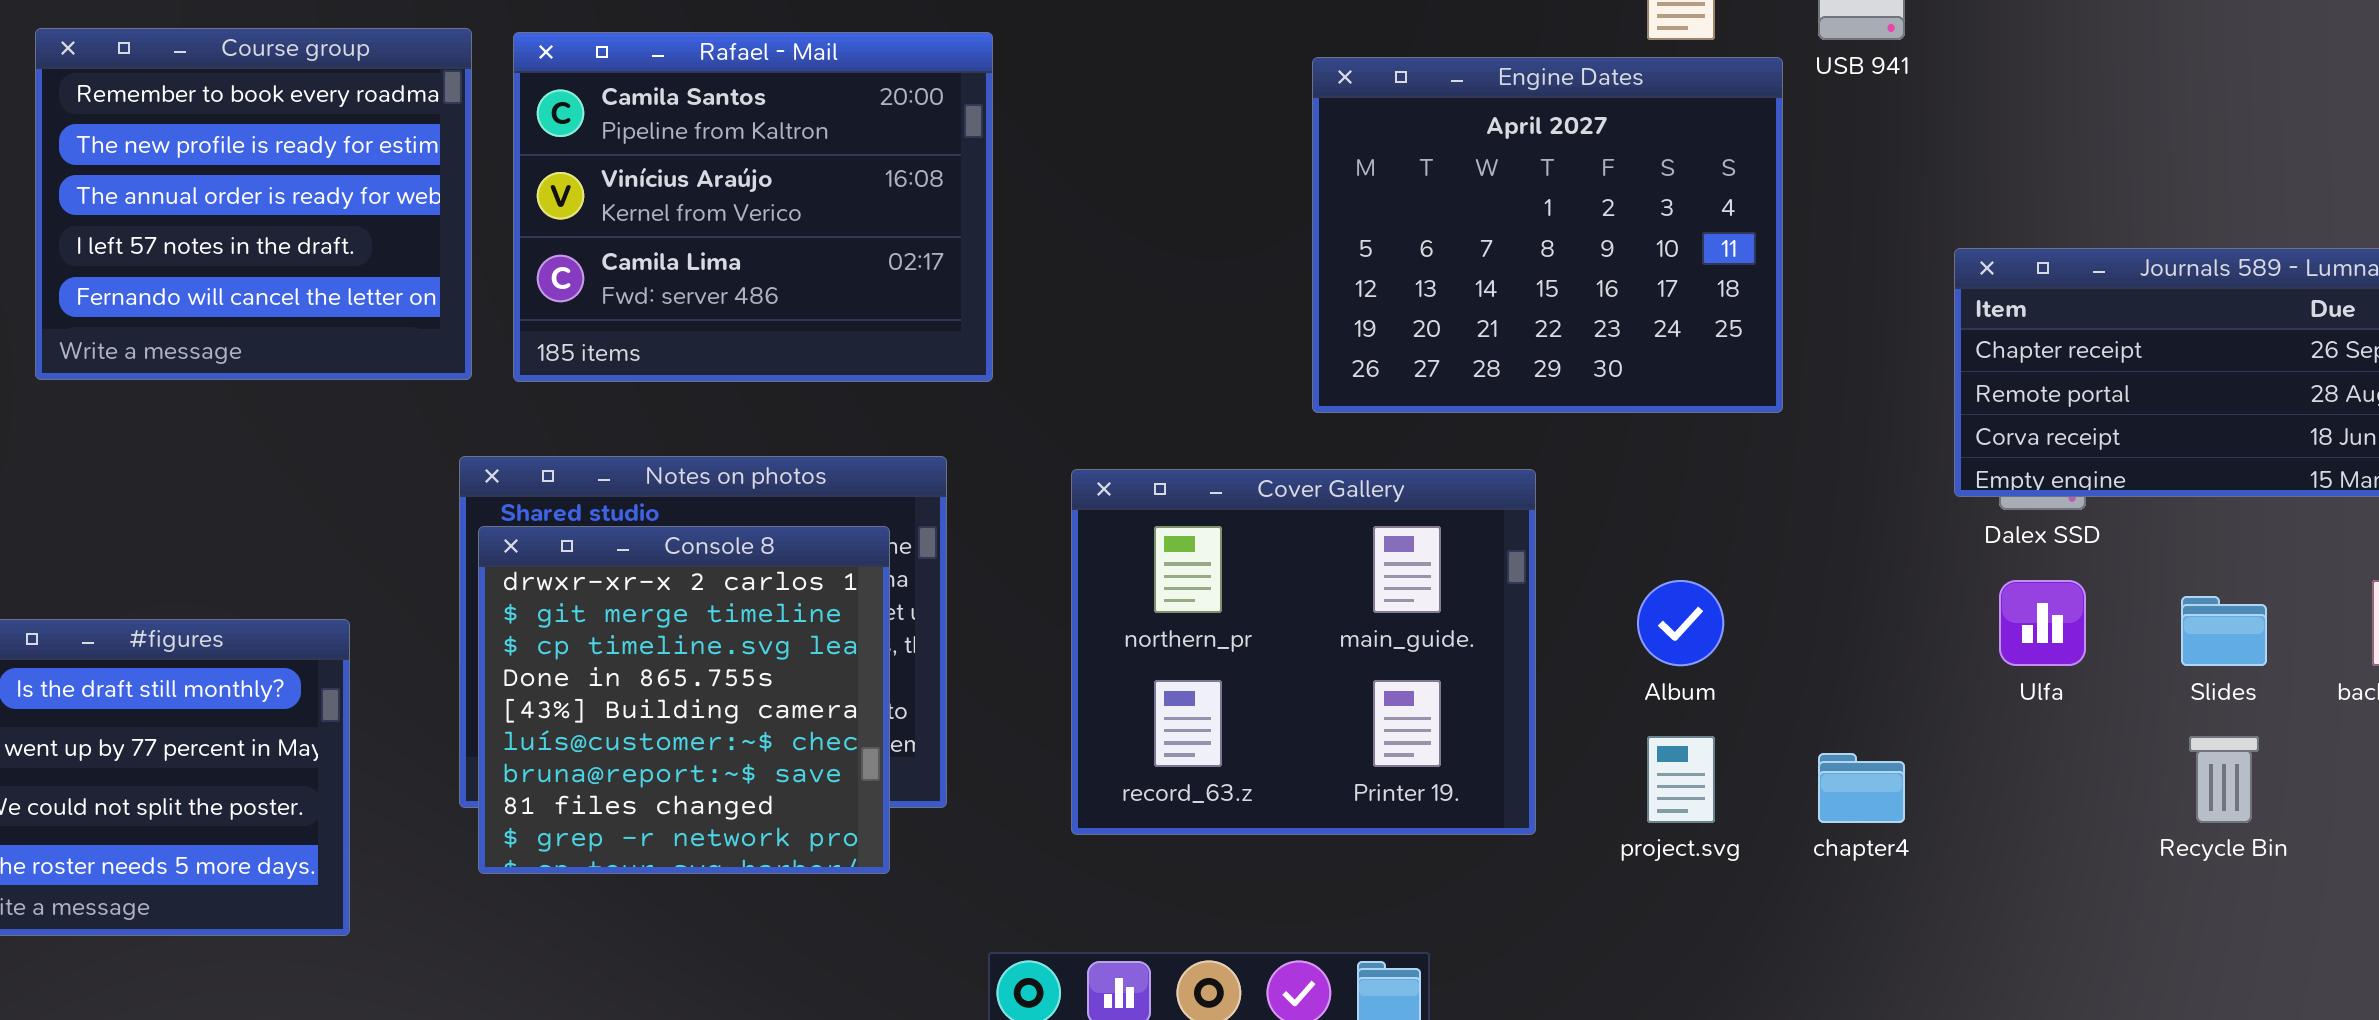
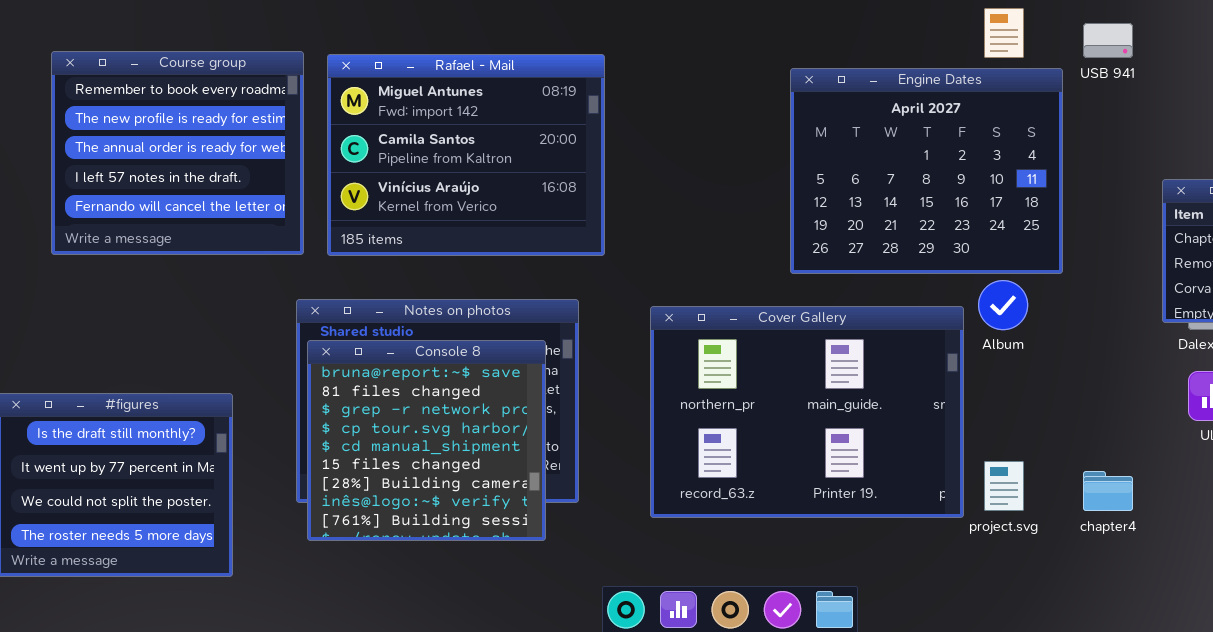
Rafael - Mail: [513,32,993,382] -> [327,54,605,256], scrolled up 1 row
Cover Gallery: [1071,469,1536,835] -> [650,306,964,518], resized
Console 8: [478,526,890,874] -> [307,340,546,541], scrolled down 6 rows
Album: [1637,580,1724,666] -> [978,280,1028,330], moved

